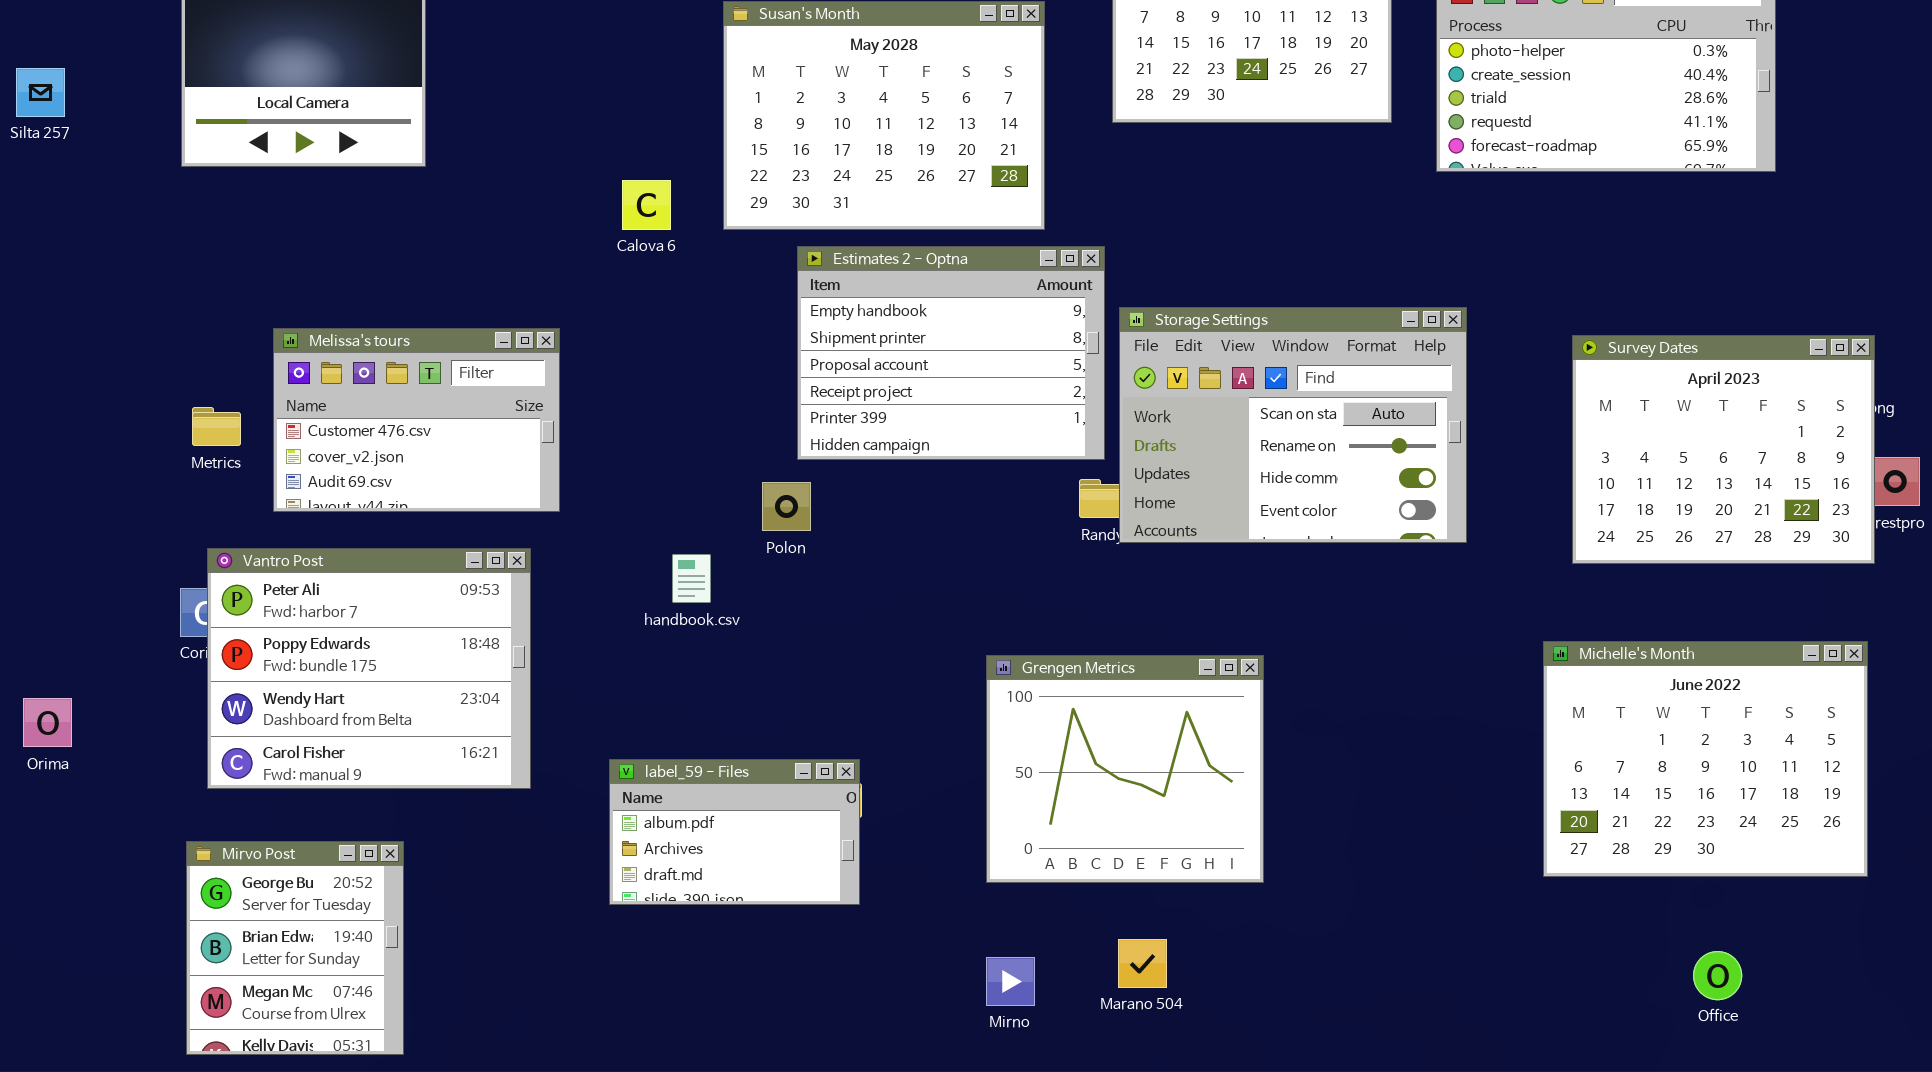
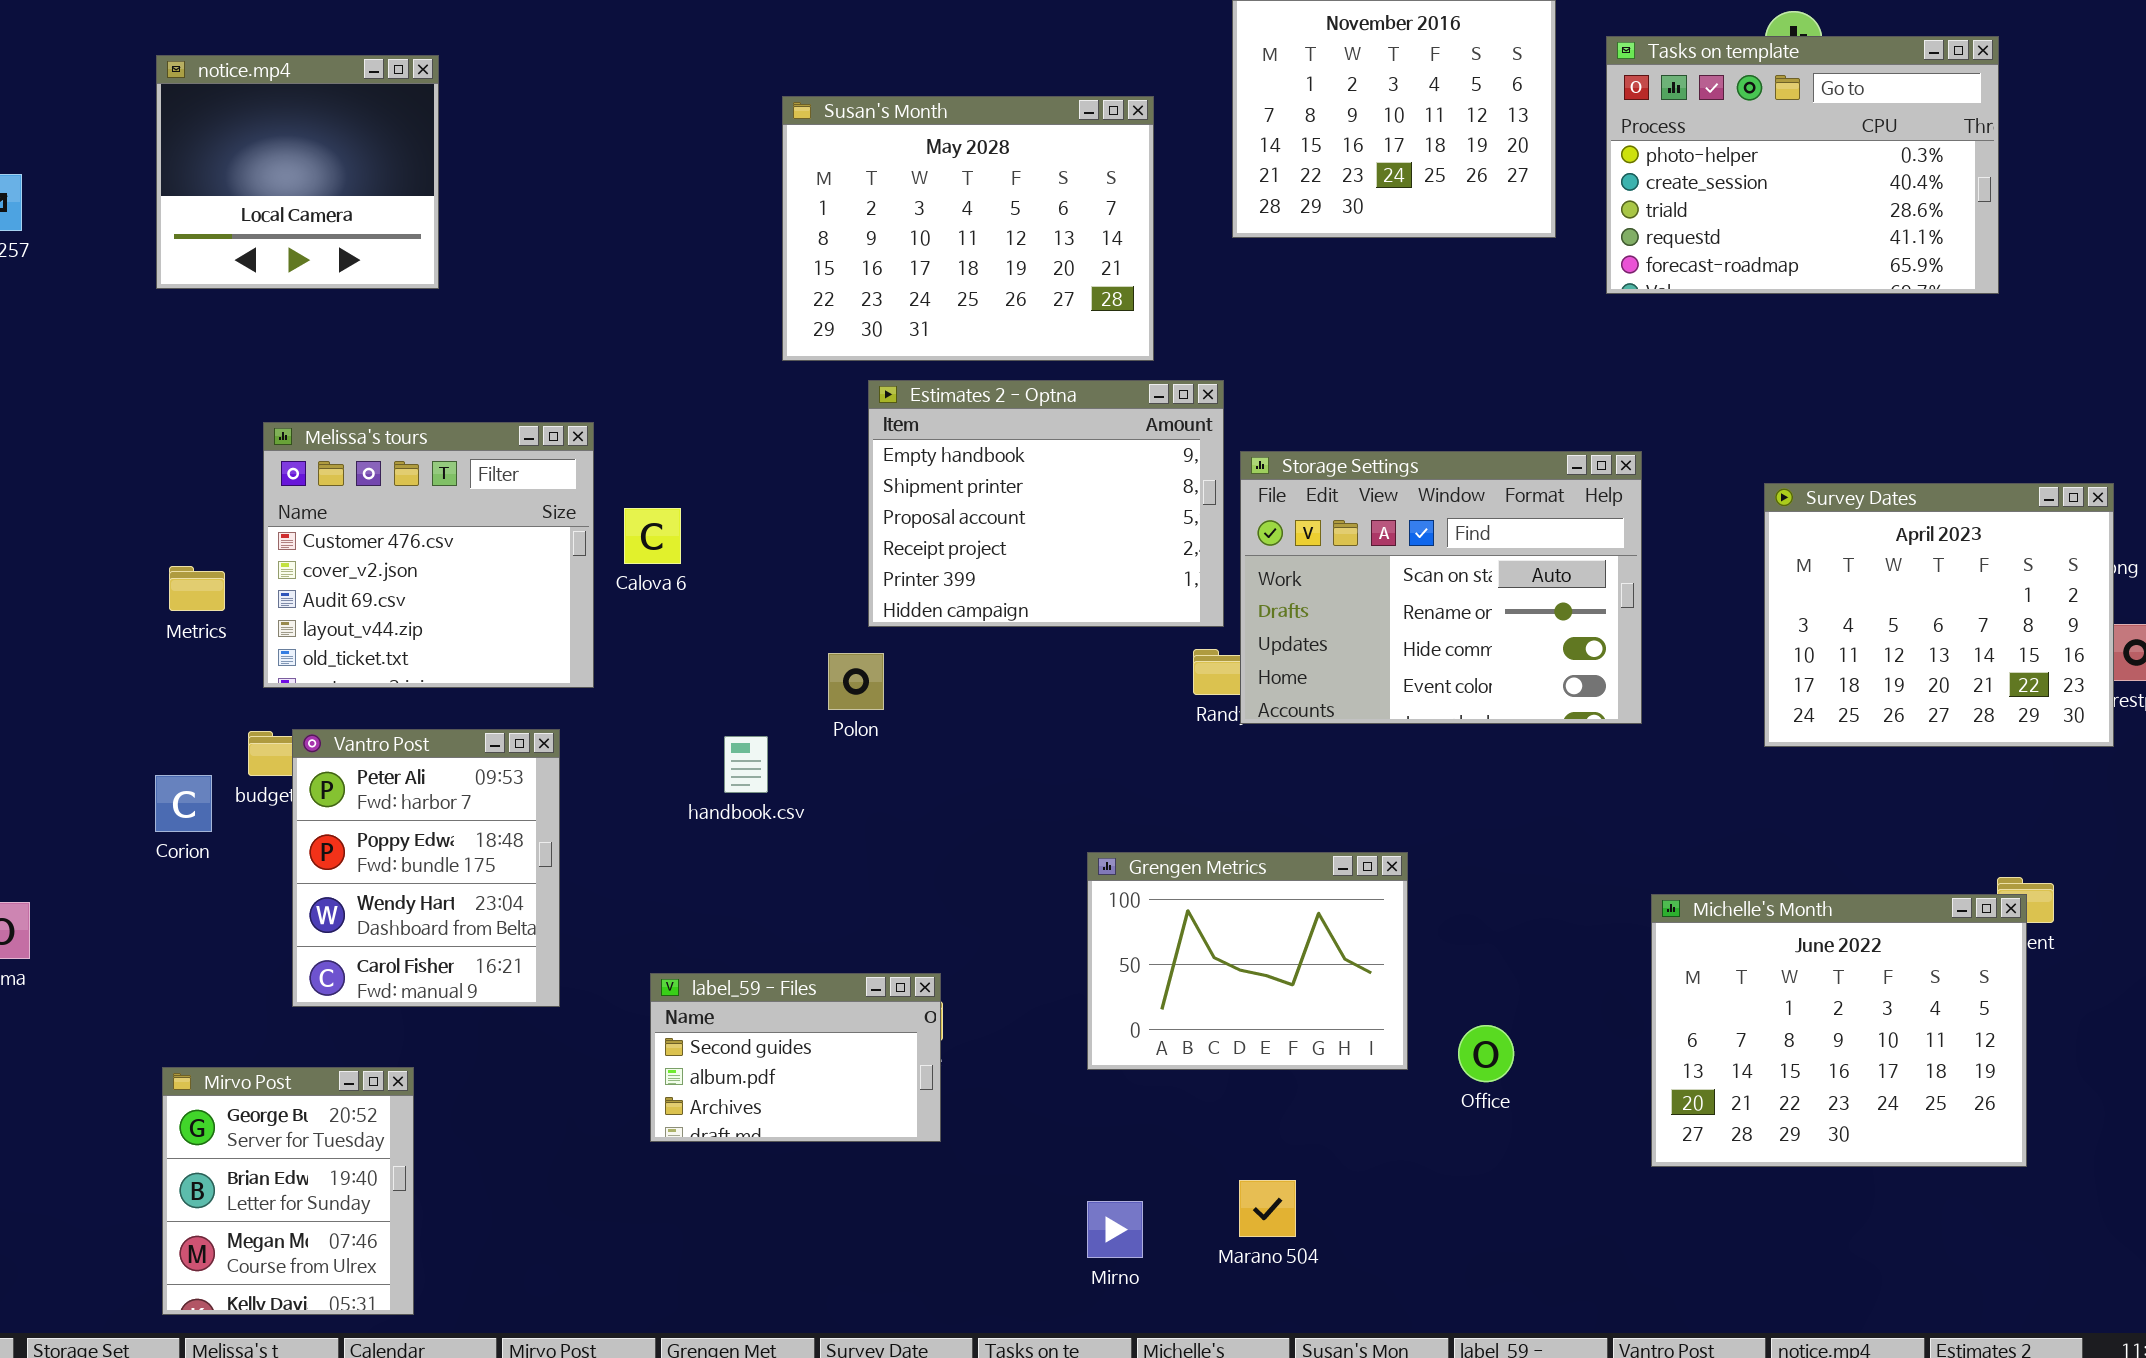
Calova 6: [622,180,671,230] -> [624,508,681,564], moved
Melissa's tours: [273,328,560,512] -> [263,422,594,688], resized
Vantro Post: [207,548,531,789] -> [292,729,560,1007], resized
Michelle's Month: [1543,641,1868,877] -> [1651,894,2027,1167], moved
Grengen Metrics: [986,655,1264,883] -> [1087,852,1408,1070], resized
label_59 - Files: [609,759,860,905] -> [650,973,941,1142], scrolled up 1 row
Office: [1693,951,1742,1000] -> [1458,1025,1514,1082], moved

